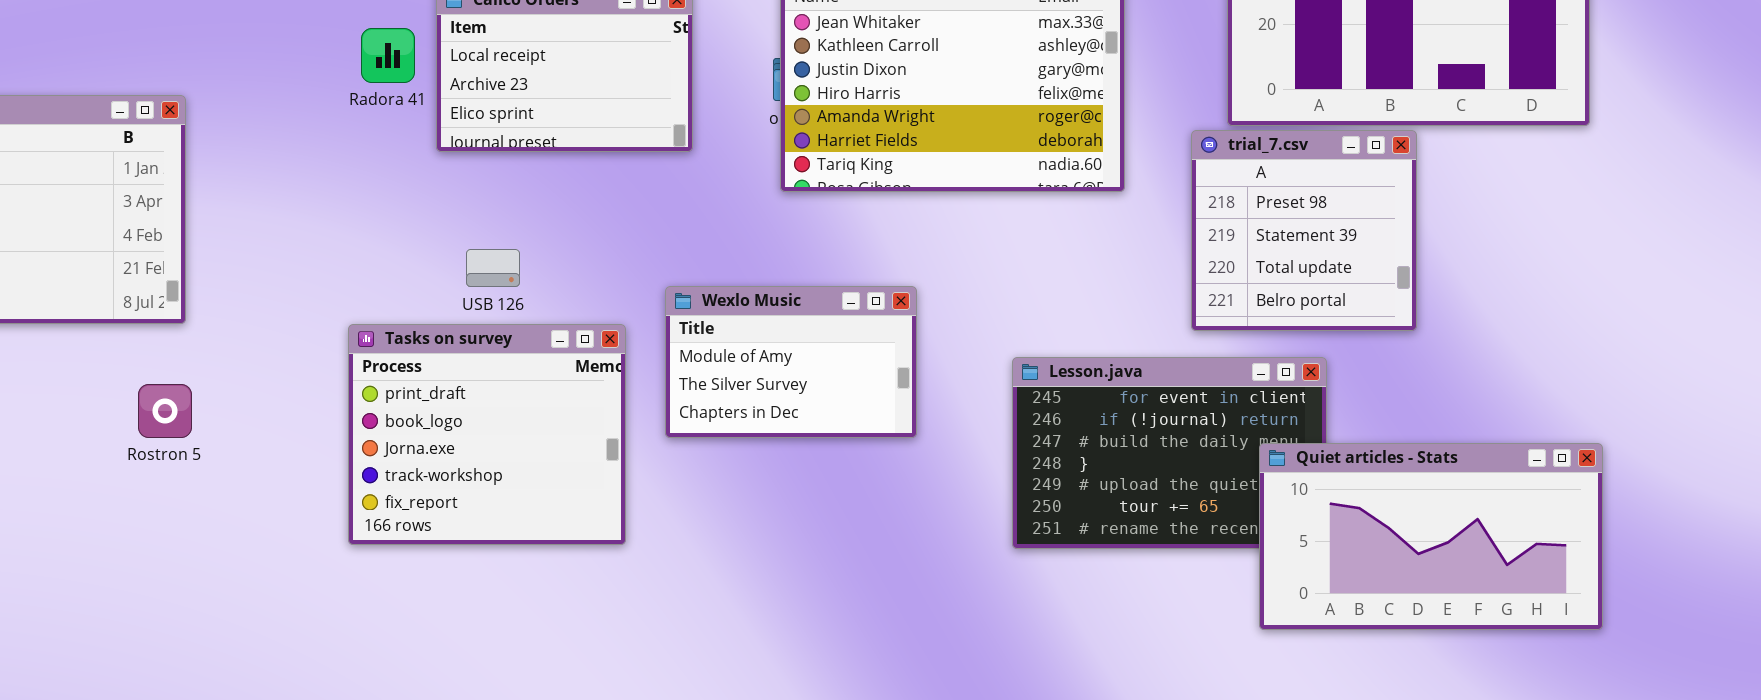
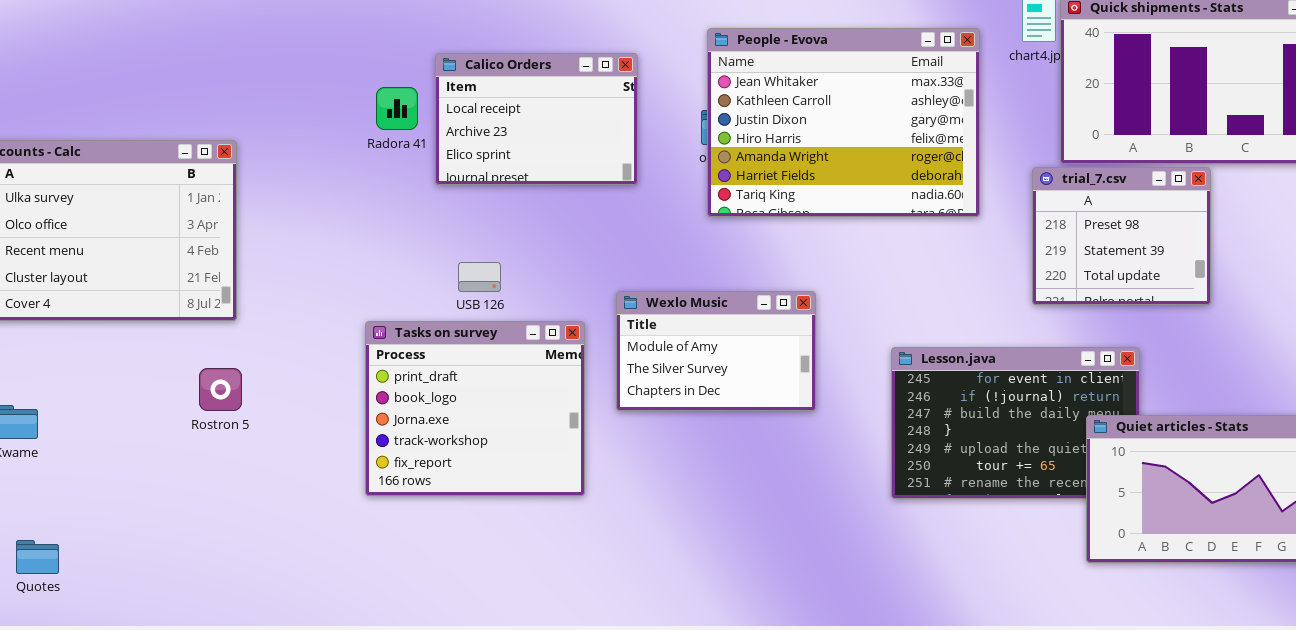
trial_7.csv: [1191,130,1417,331] -> [1032,167,1211,305], resized

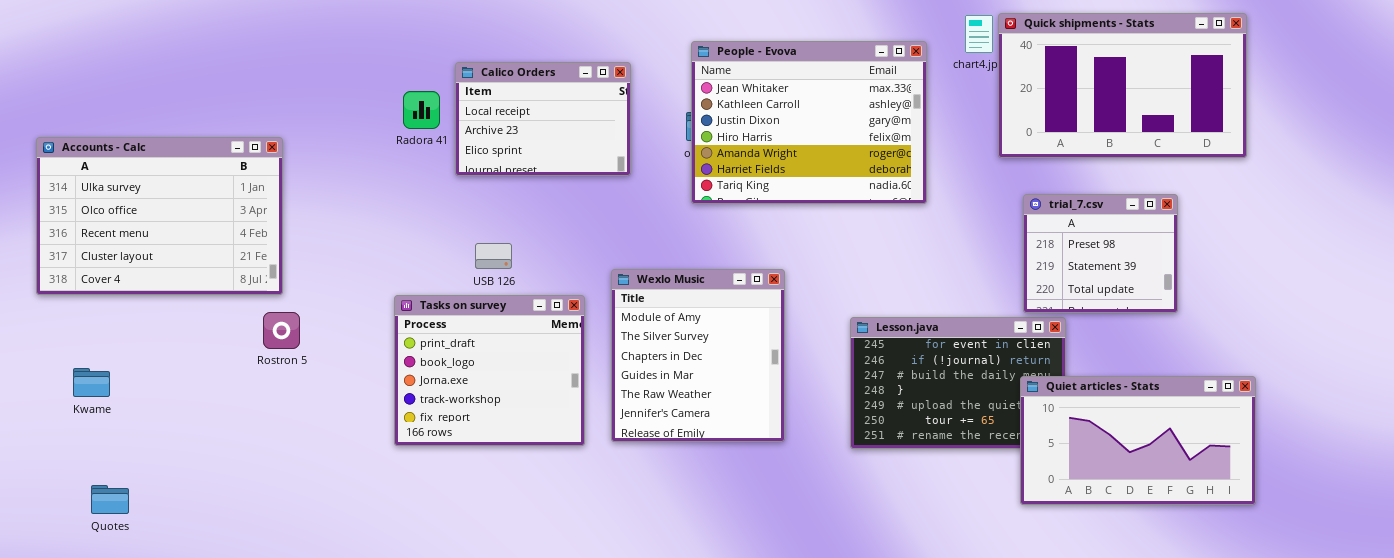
trial_7.csv: [1032,167,1211,305] -> [1023,194,1178,313], moved
Wexlo Music: [616,291,816,411] -> [611,269,785,442], resized
Rostron 5: [199,368,242,411] -> [263,312,300,349], moved

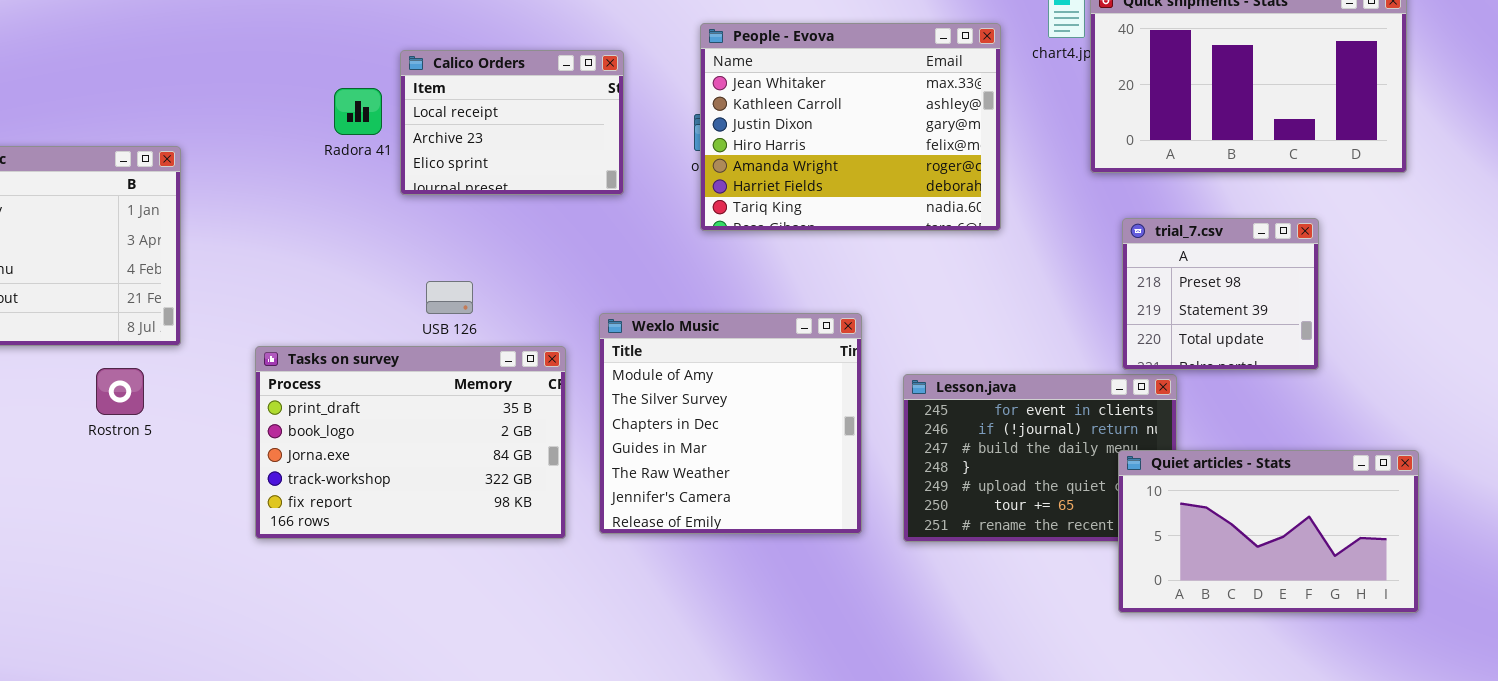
Wexlo Music: [611,269,785,442] -> [599,313,862,534], resized
Tasks on survey: [394,295,585,446] -> [255,346,566,539], resized
Rostron 5: [263,312,300,349] -> [96,368,144,415], moved

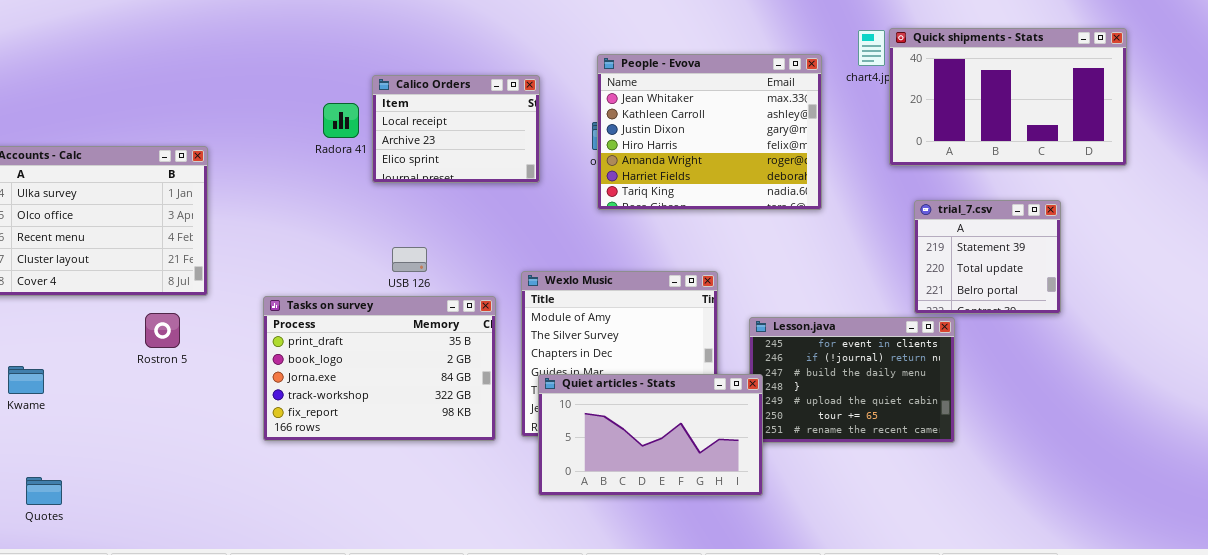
trial_7.csv: [1122,218,1319,370] -> [914,200,1061,314], scrolled down 1 row
Quiet articles - Stats: [1118,450,1419,613] -> [538,374,763,496], moved

